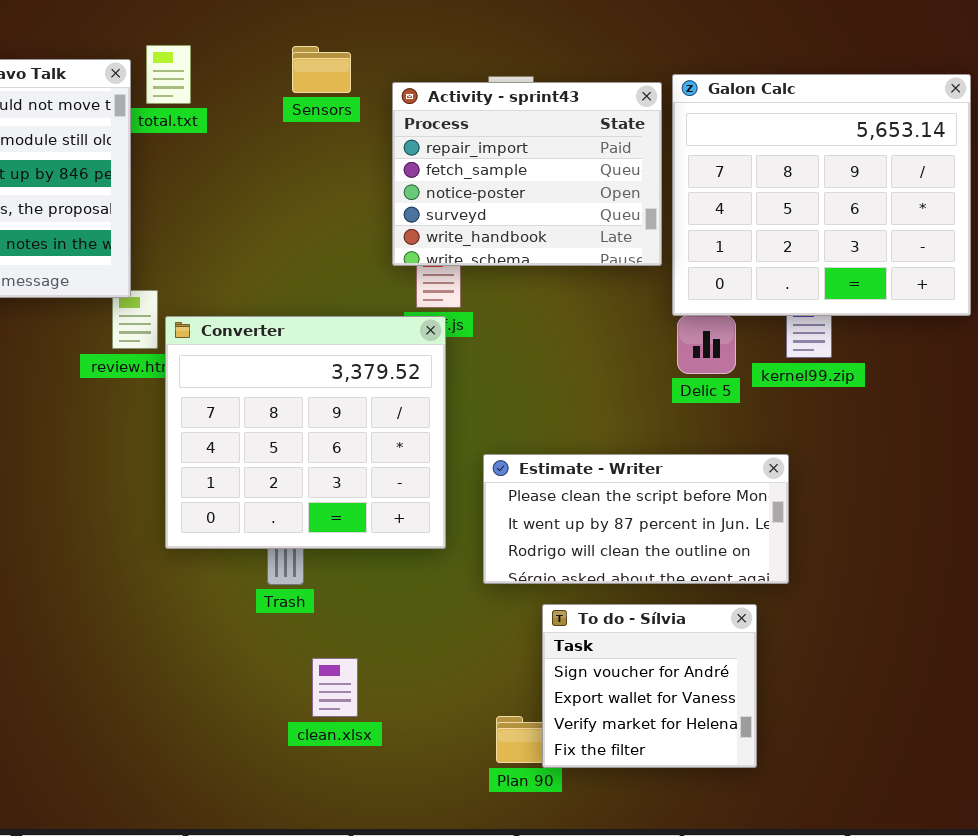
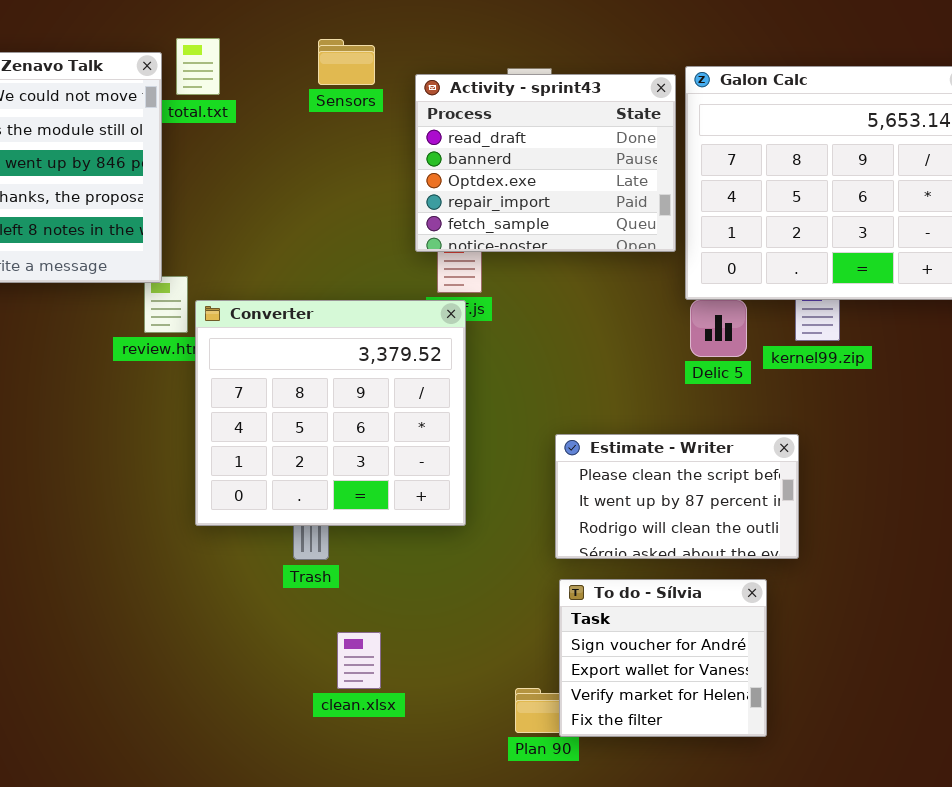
Activity - sprint43: [392,82,662,266] -> [415,74,676,252], scrolled up 3 rows
Estimate - Writer: [483,454,789,584] -> [555,434,799,559], resized

